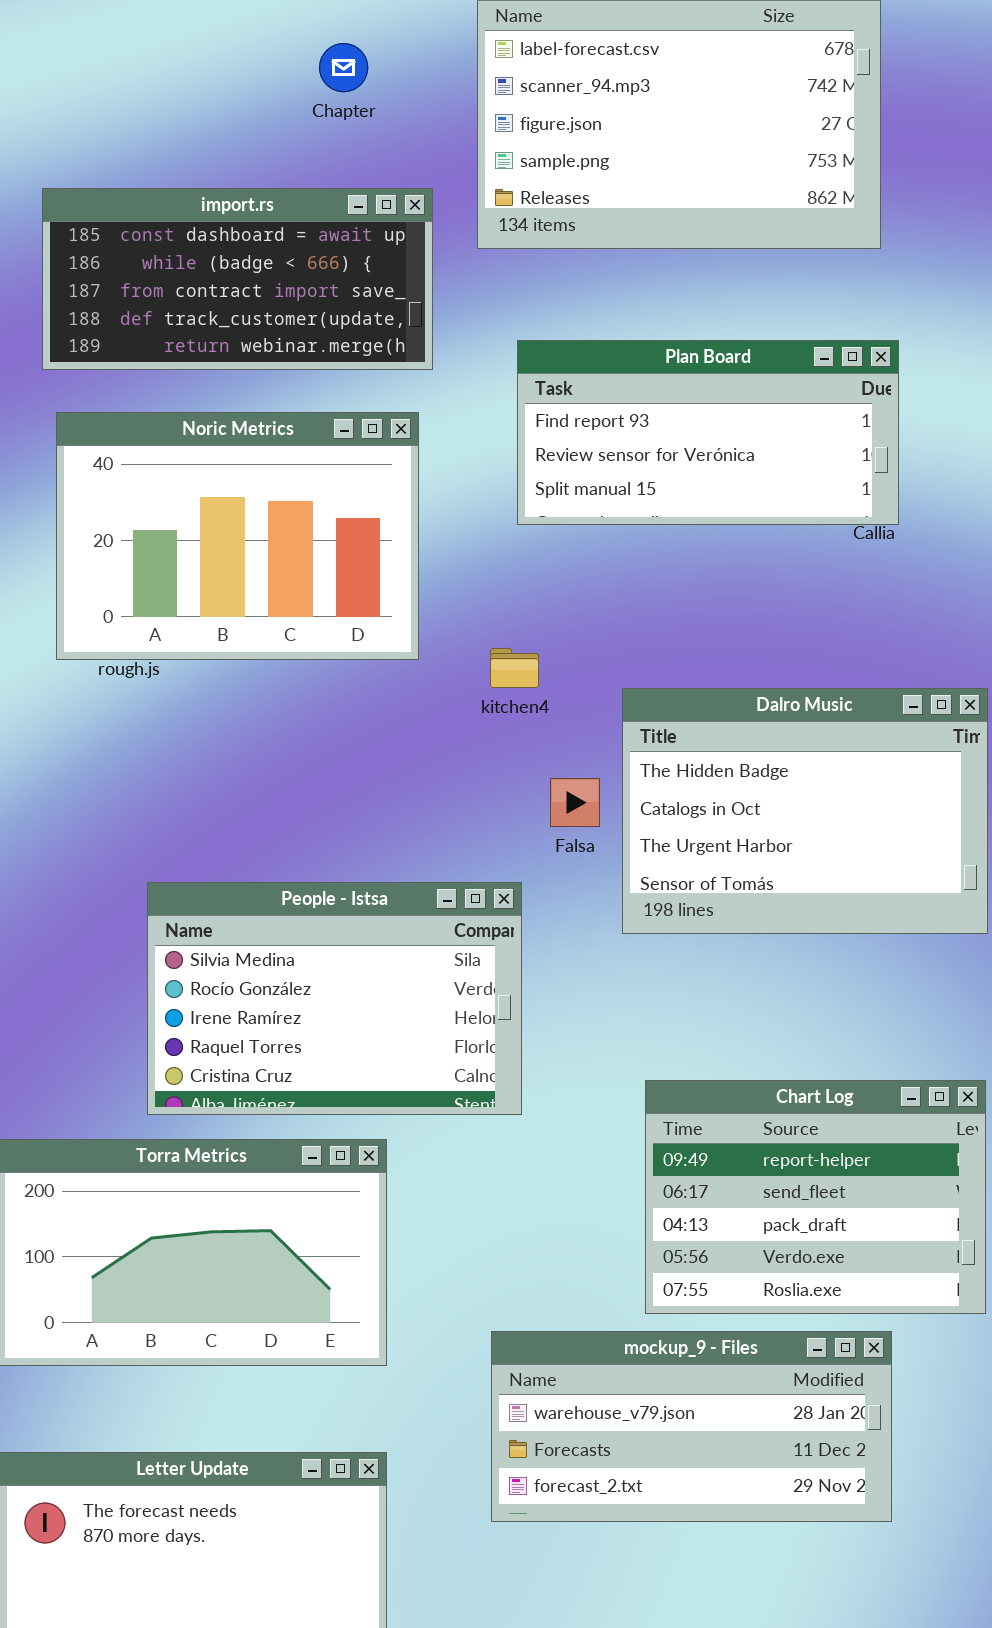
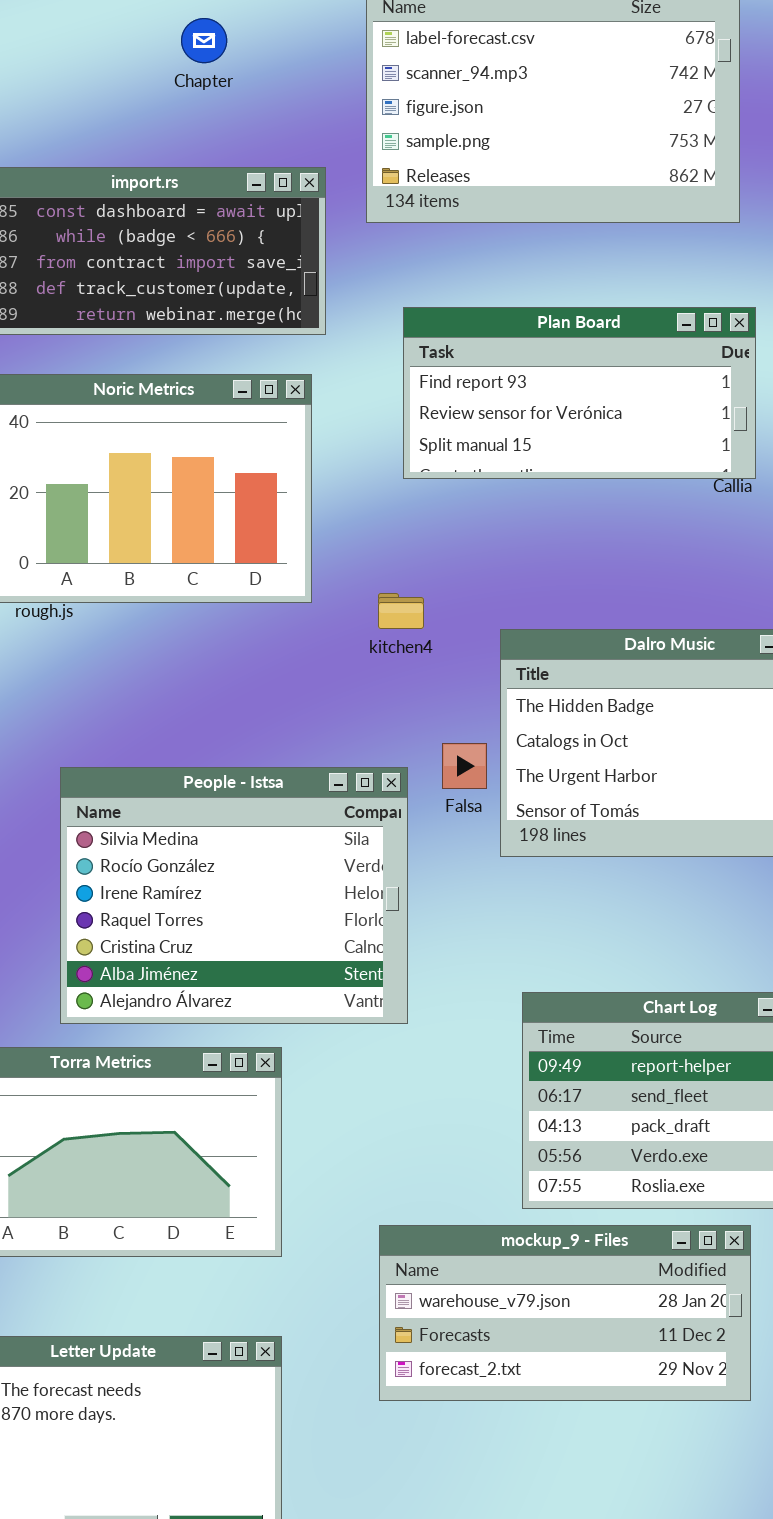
Chapter: [319,43,368,92] -> [181,18,227,63], moved
Falsa: [550,778,600,827] -> [442,743,487,789], moved
People - Istsa: [147,882,522,1115] -> [60,767,408,1024], resized

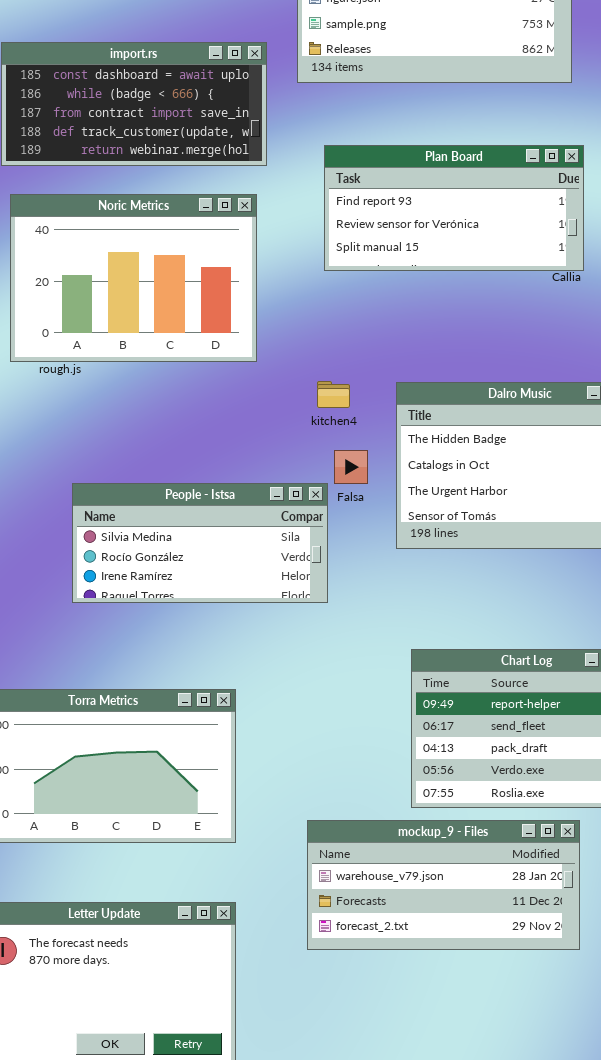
kitchen4: [378,593,424,629] -> [317,381,350,408], moved
Falsa: [442,743,487,789] -> [334,450,368,484], moved
People - Istsa: [60,767,408,1024] -> [72,483,328,603], resized

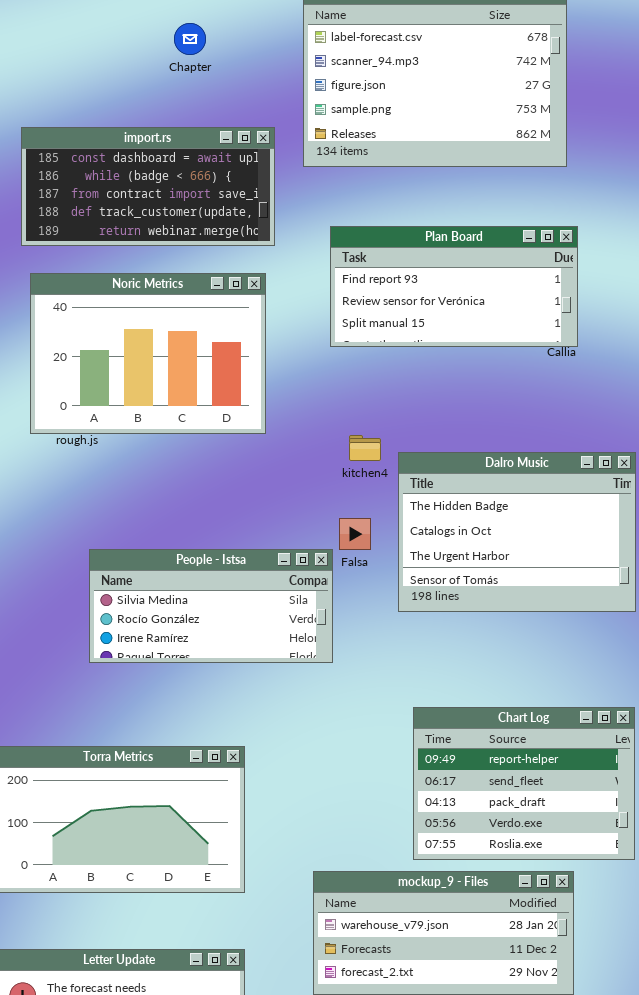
kitchen4: [317,381,350,408] -> [349,435,381,461], moved

